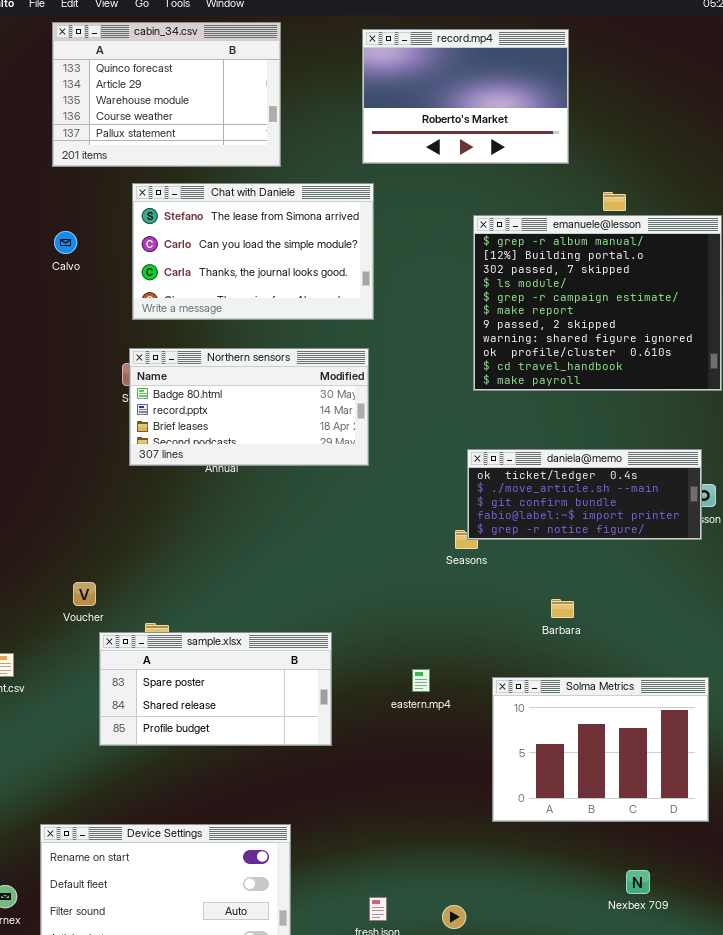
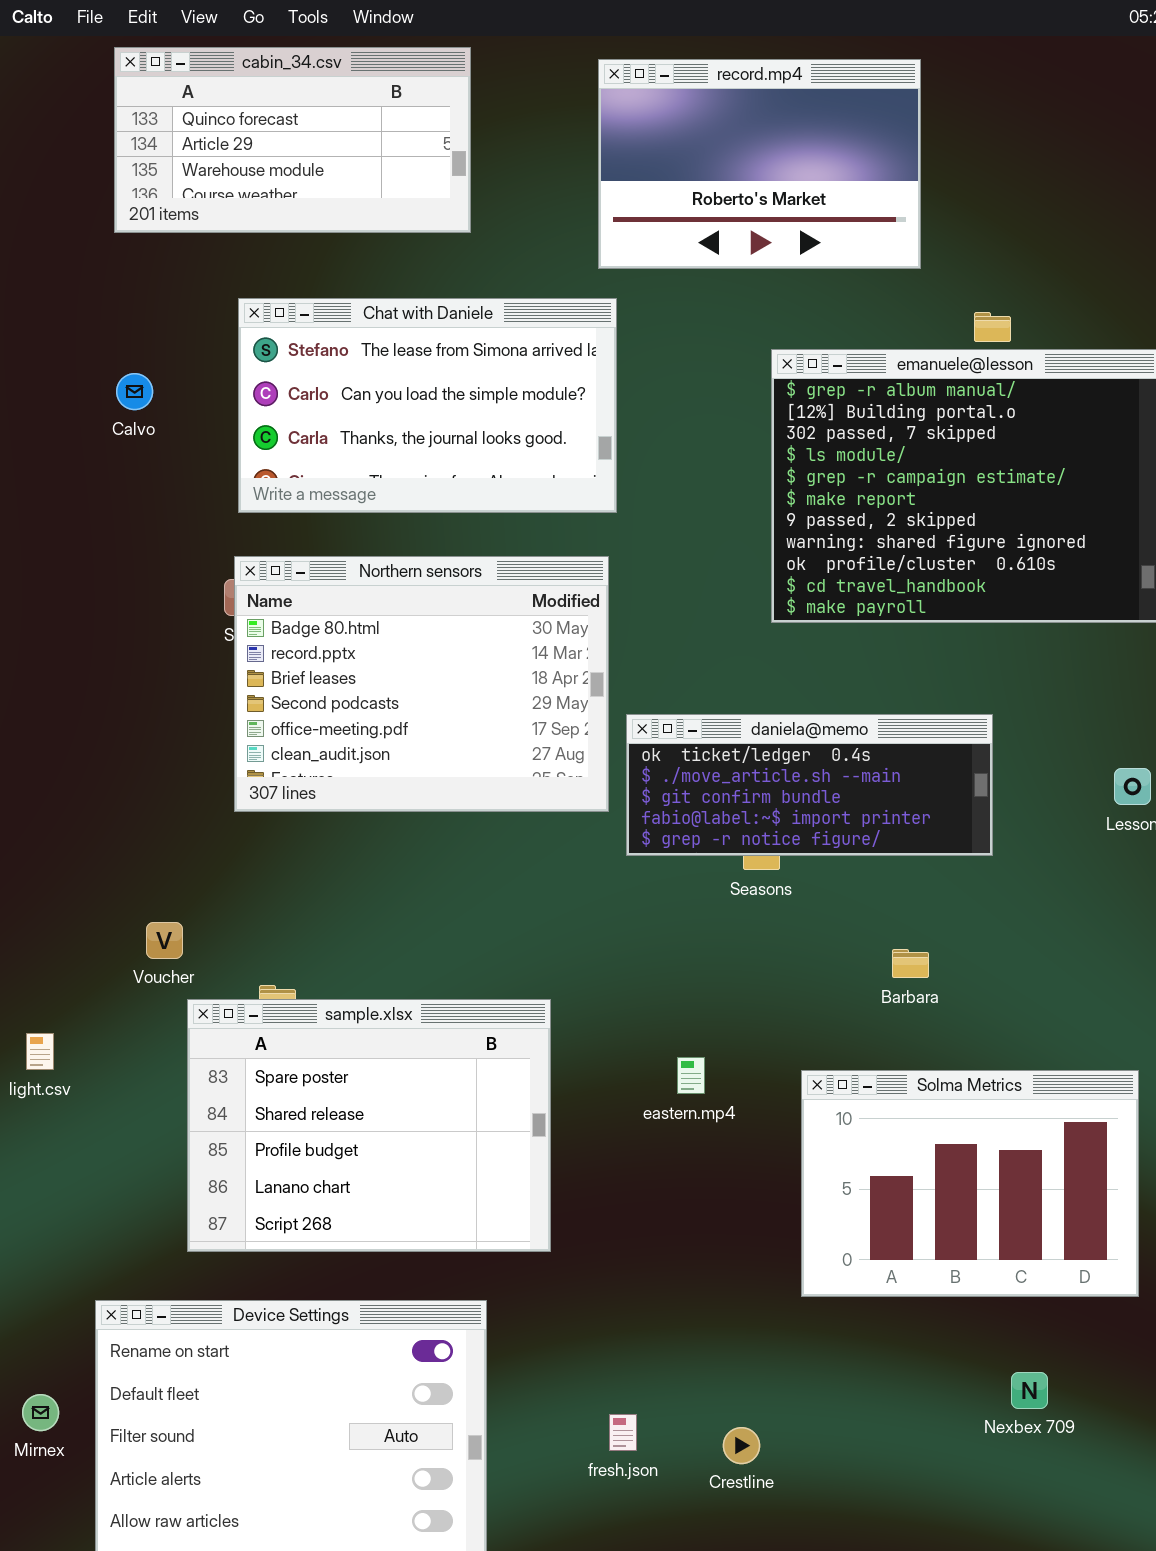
cabin_34.csv: [52,22,281,167] -> [114,47,471,233], resized
Northern sensors: [129,348,369,466] -> [234,556,609,812], resized
daniela@memo: [467,449,702,540] -> [626,714,993,856], moved
sample.xlsx: [99,632,332,746] -> [187,999,551,1252], resized

